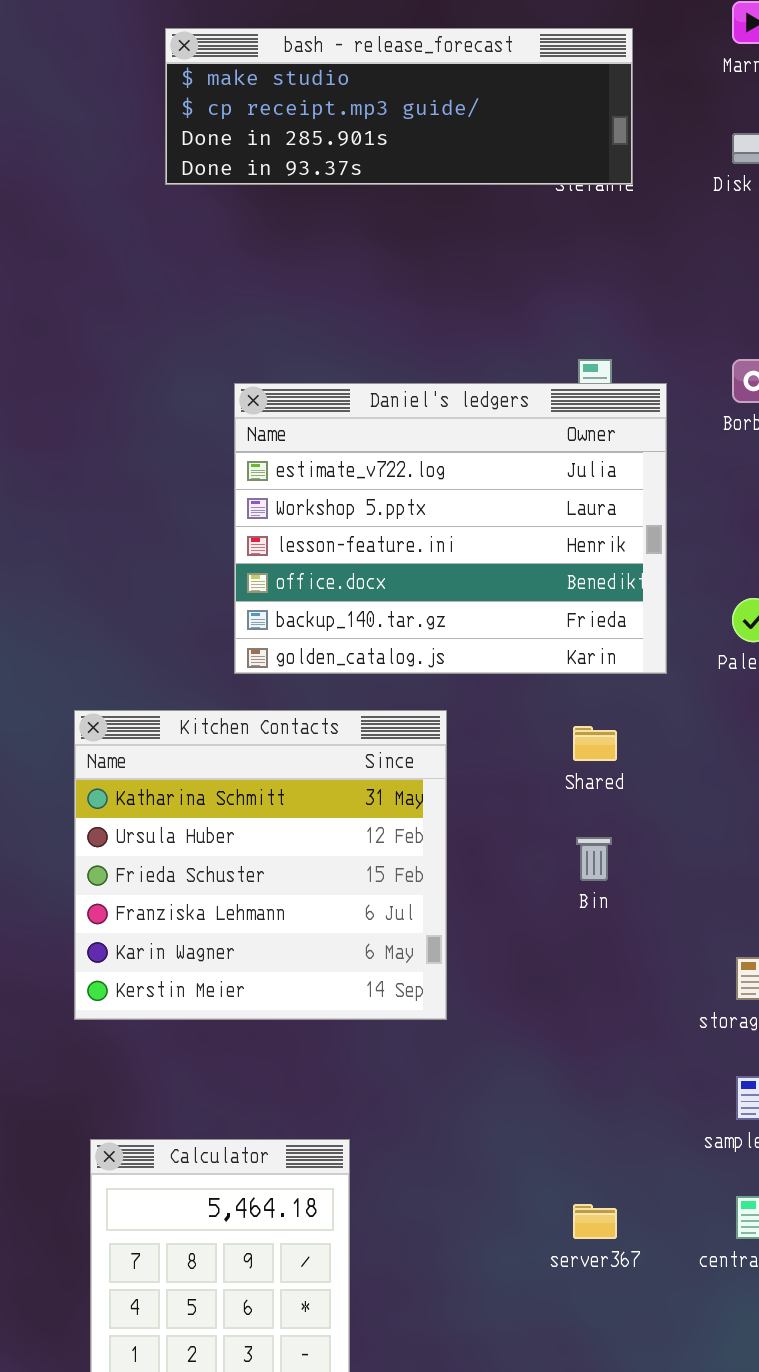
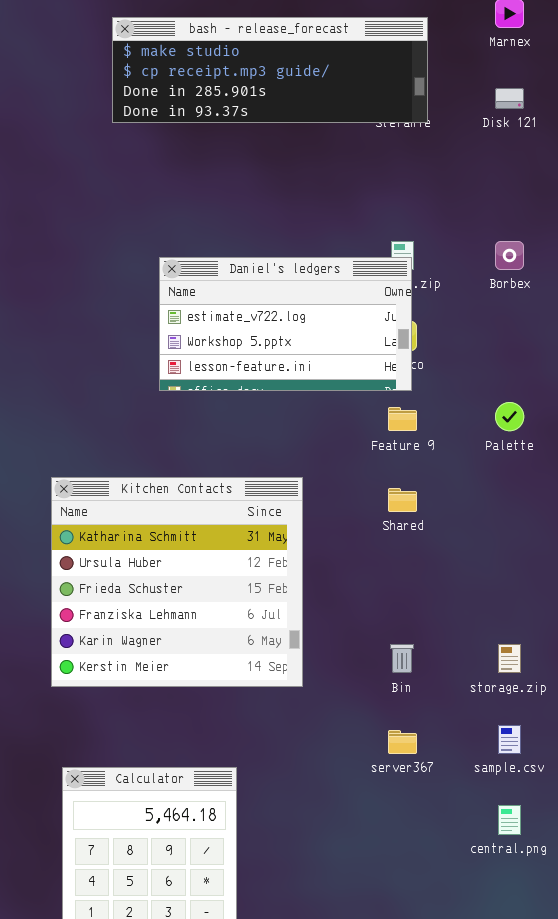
Daniel's ledgers: [234,383,667,674] -> [159,257,412,391], resized
Bin: [576,837,612,881] -> [390,644,414,673], moved
server367: [573,1204,617,1239] -> [388,730,417,754], moved

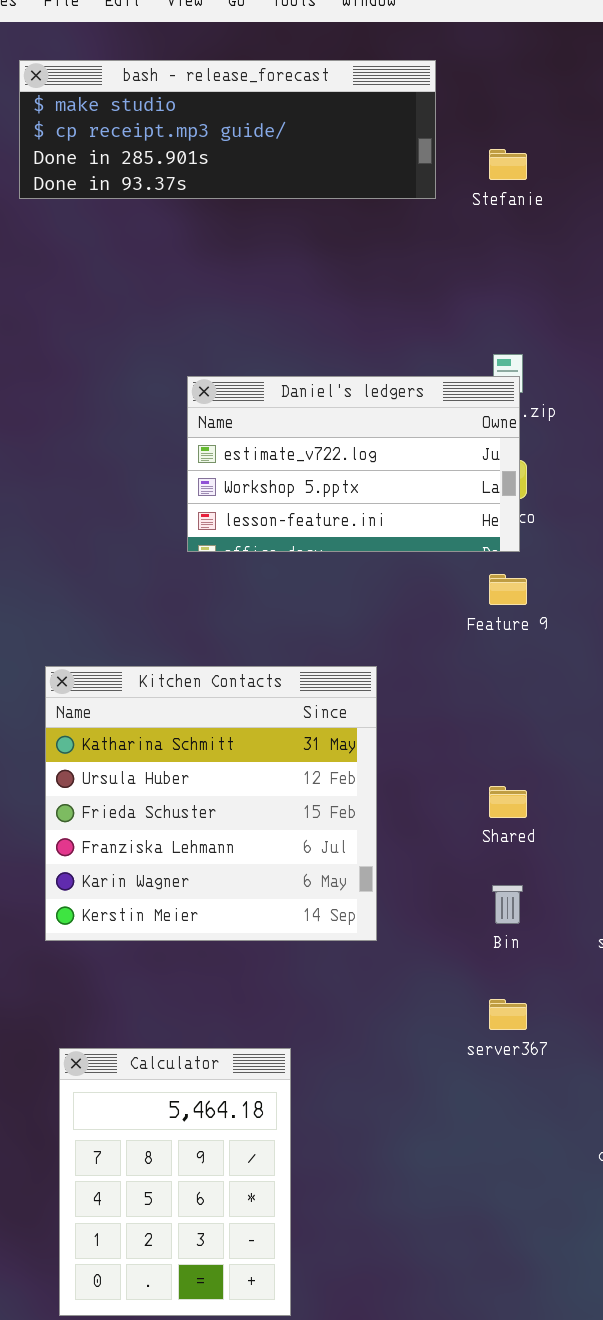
bash - release_forecast: [112,17,428,123] -> [19,60,436,199], moved
Shared: [388,488,417,512] -> [489,786,527,818], moved

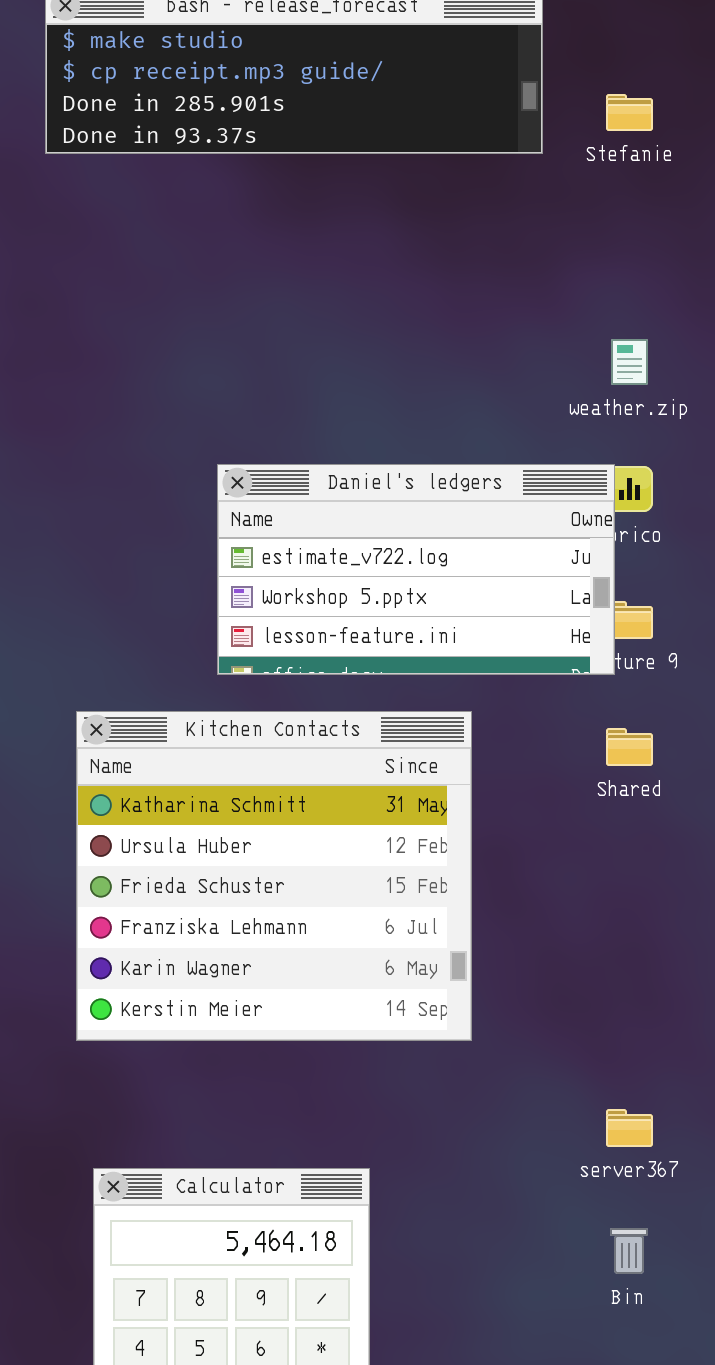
Daniel's ledgers: [187,376,520,552] -> [217,464,615,675], moved
Shared: [489,786,527,818] -> [606,728,653,766], moved
Bin: [492,885,523,924] -> [610,1228,648,1274], moved

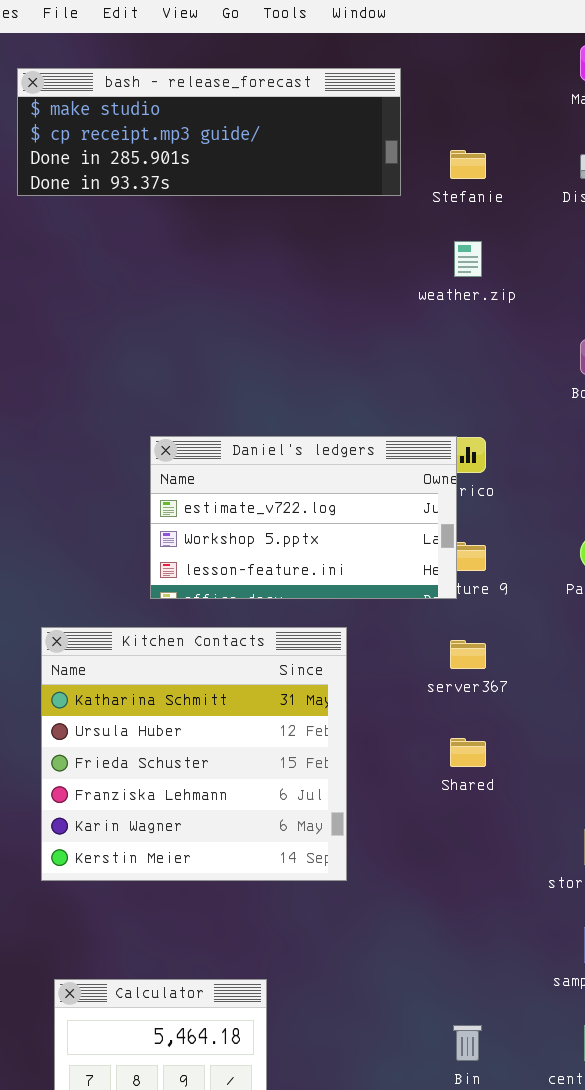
weather.zip: [611,339,648,385] -> [454,241,482,277], moved
Shared: [606,728,653,766] -> [450,738,486,767], moved
server367: [606,1109,653,1147] -> [450,640,486,669], moved

